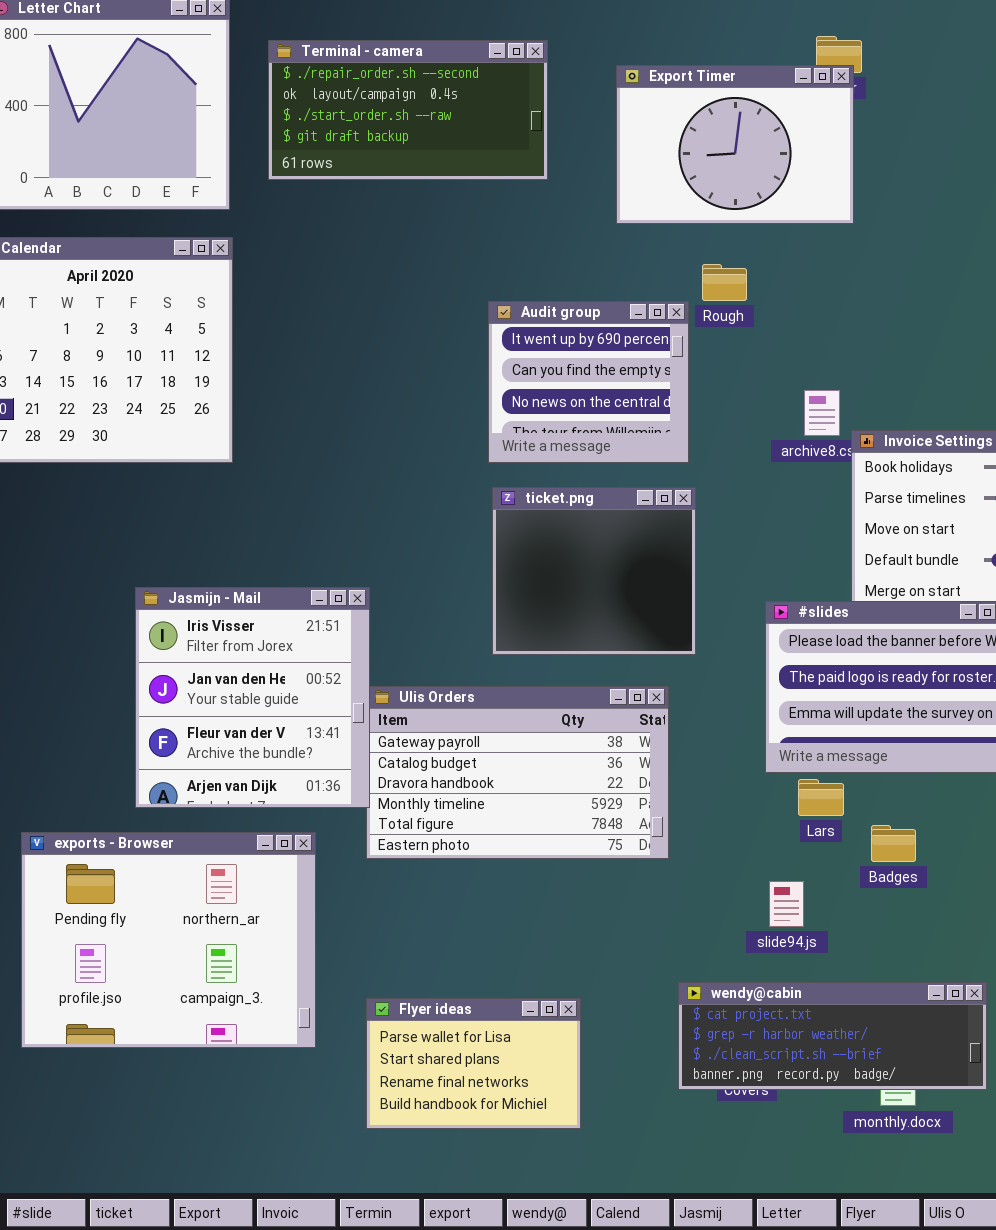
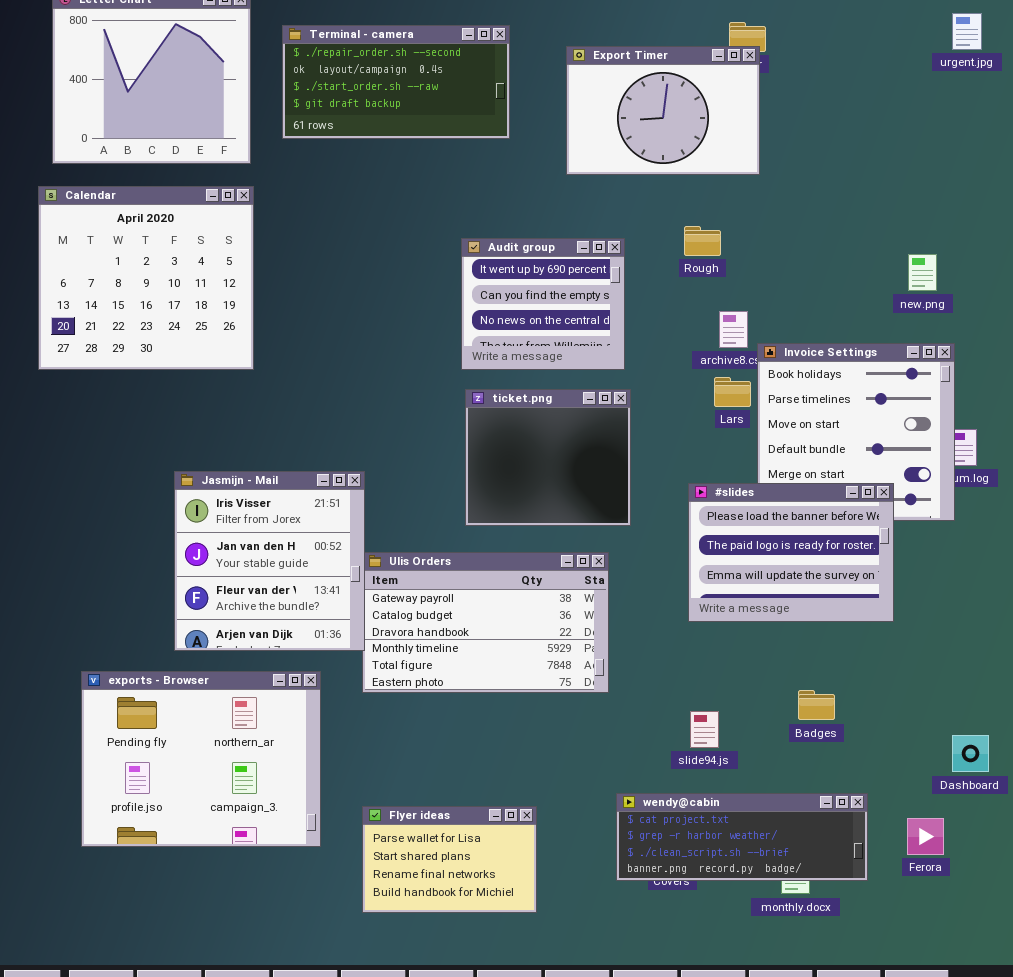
Rough: [702,264,747,301] -> [684,226,721,256], moved
Lars: [798,779,844,816] -> [714,377,751,407], moved
Badges: [871,825,916,862] -> [798,690,835,720], moved

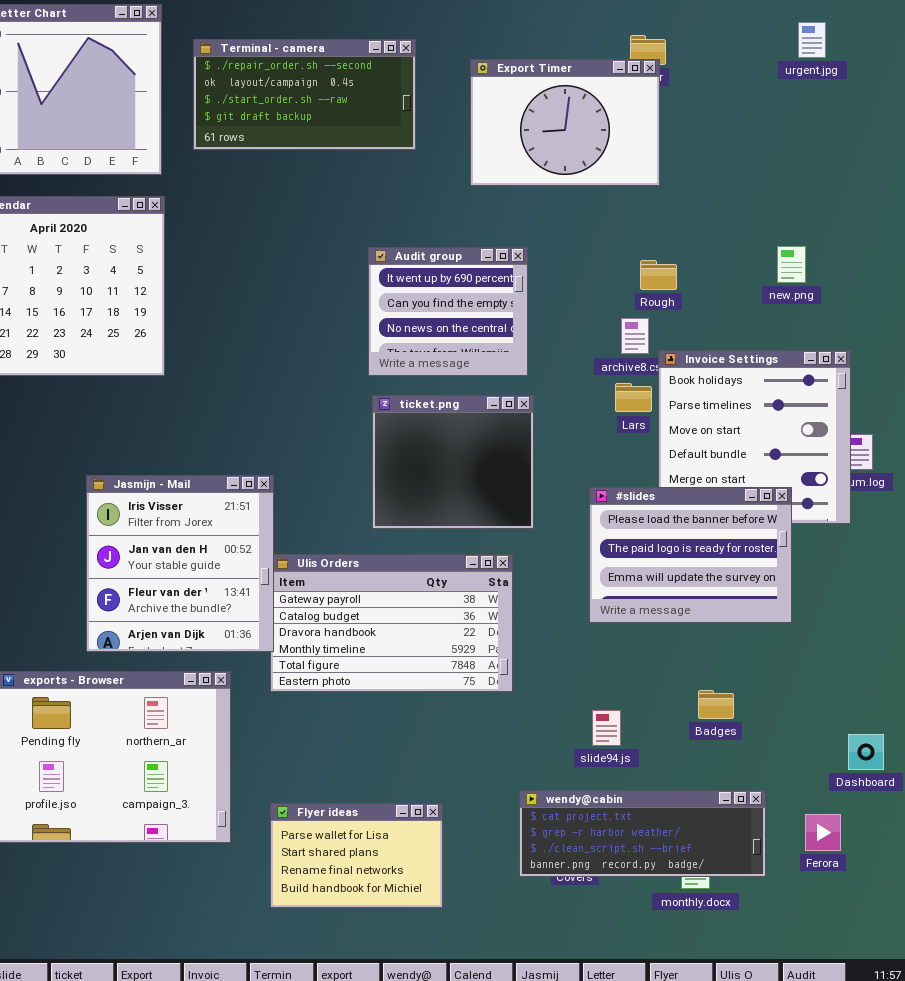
urgent.jpg: [952,13,982,50] -> [798,22,826,58], moved
Rough: [684,226,721,256] -> [640,260,677,290], moved
new.png: [908,254,937,291] -> [777,246,806,283], moved

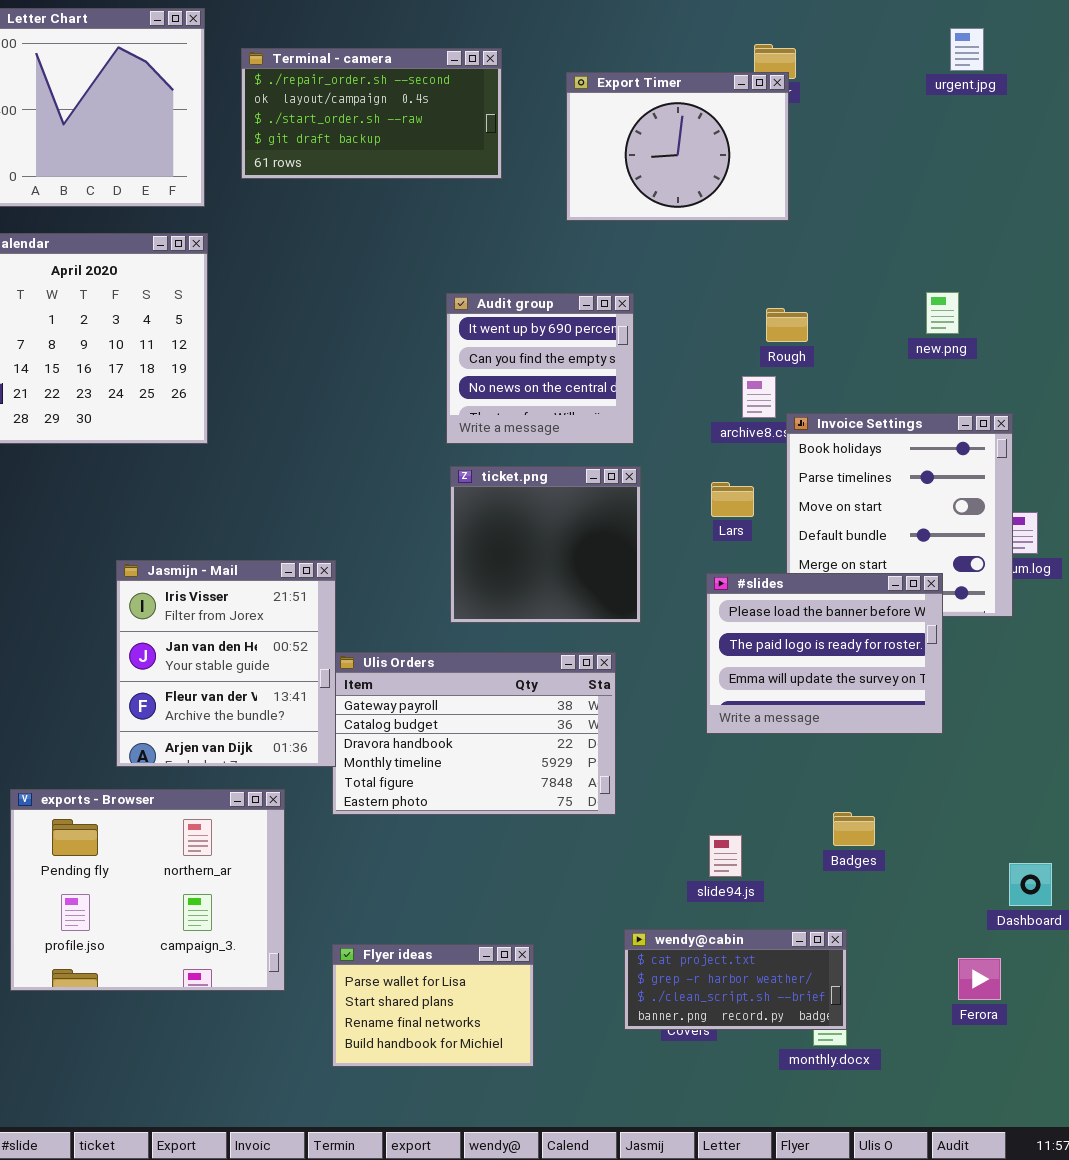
Lars: [615,383,652,412] -> [711,482,754,517], moved
wendy@cabin: [519,790,766,877] -> [624,929,847,1030], resized

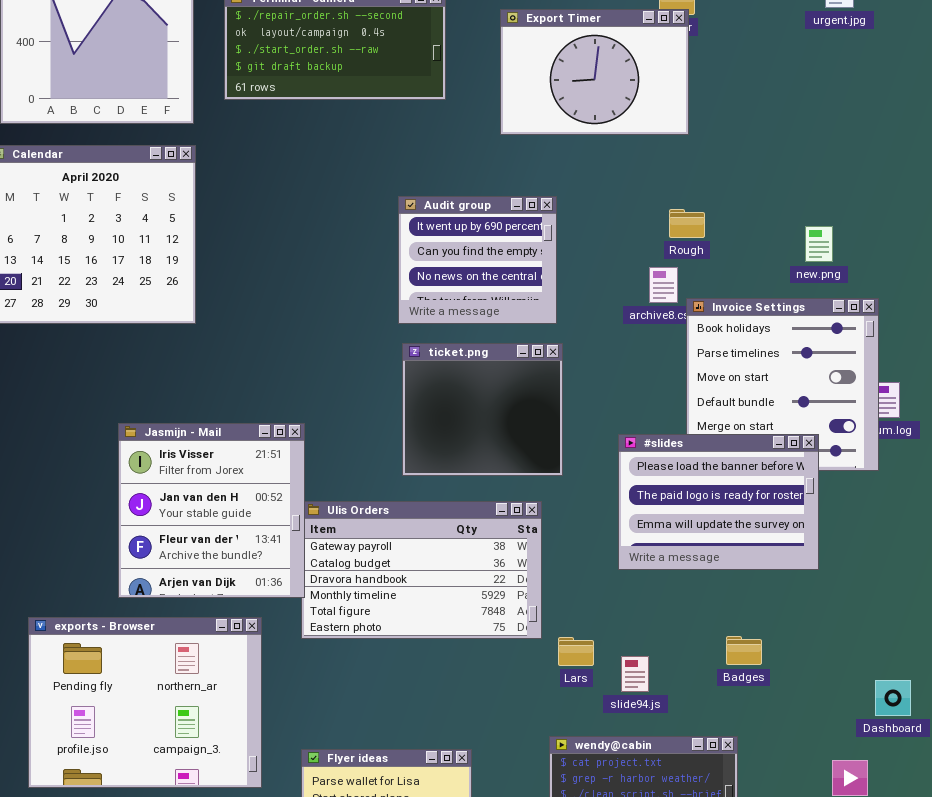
new.png: [926,292,959,334] -> [805,226,833,262], moved
Lars: [711,482,754,517] -> [558,637,594,666], moved

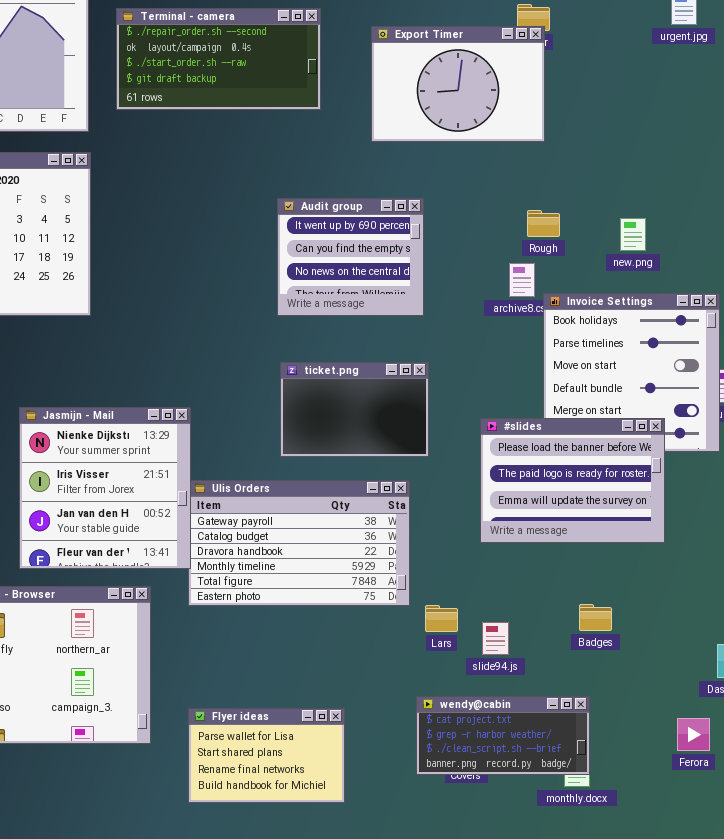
new.png: [805,226,833,262] -> [620,218,646,251], moved
ticket.png: [402,343,563,476] -> [280,362,429,457], resized
Jasmijn - Mail: [118,423,305,598] -> [19,407,191,569], scrolled up 1 row

